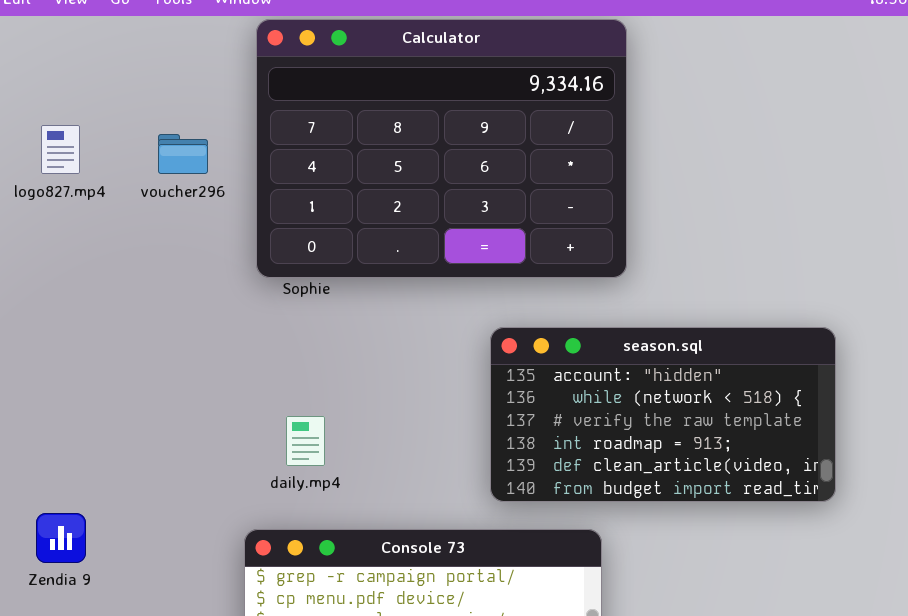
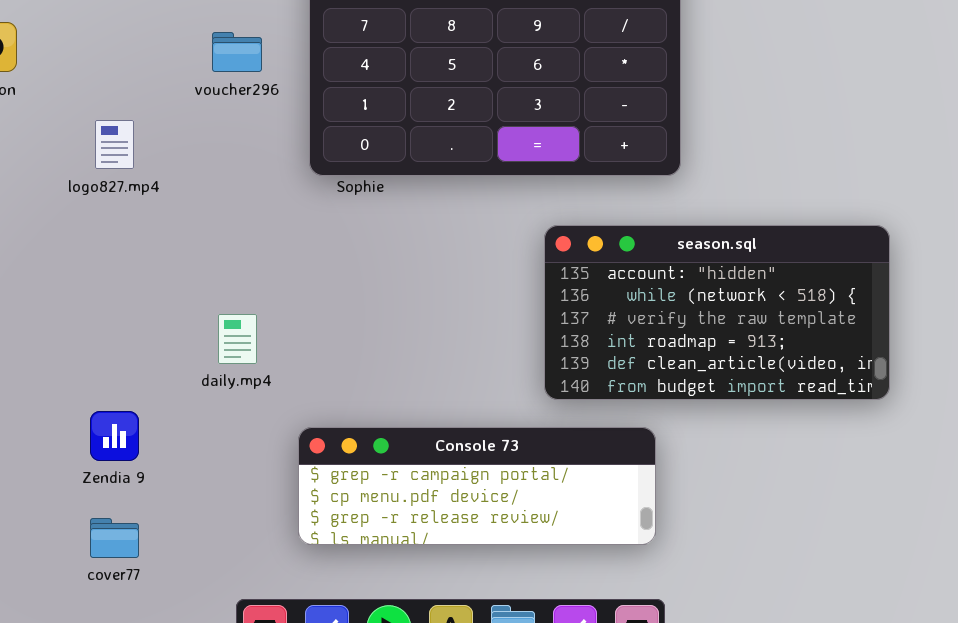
logo827.mp4: [41,125,80,174] -> [95,120,134,169], moved
daily.mp4: [286,416,325,466] -> [218,314,257,364], moved

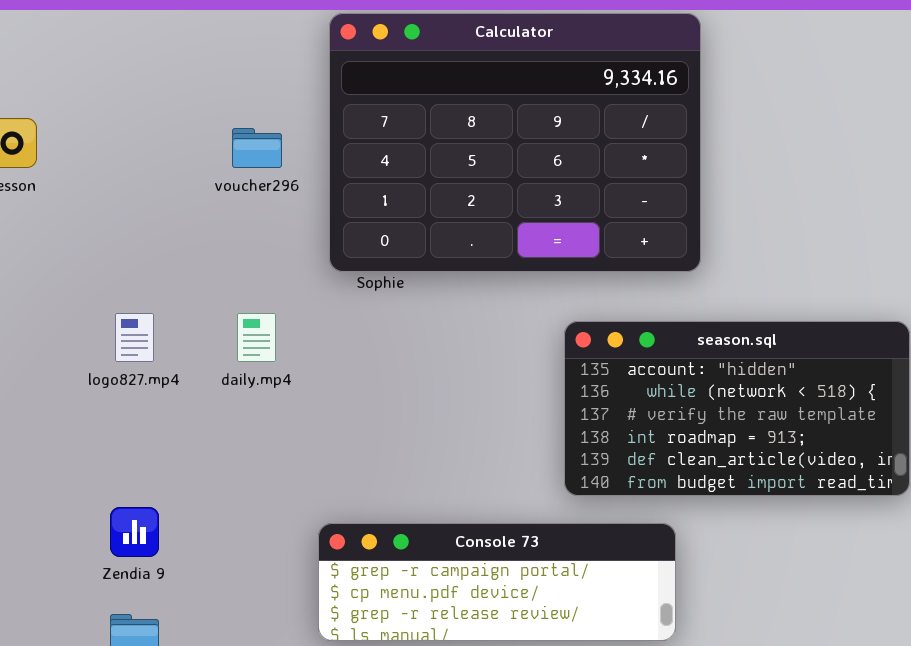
logo827.mp4: [95,120,134,169] -> [115,313,154,362], moved
daily.mp4: [218,314,257,364] -> [237,313,276,362], moved

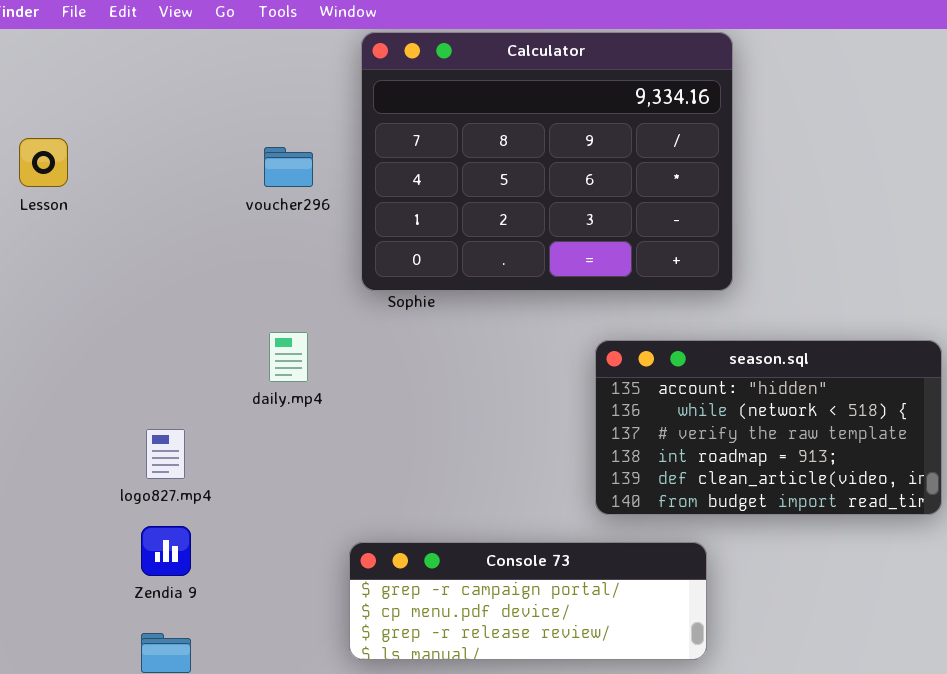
logo827.mp4: [115,313,154,362] -> [146,429,185,479], moved

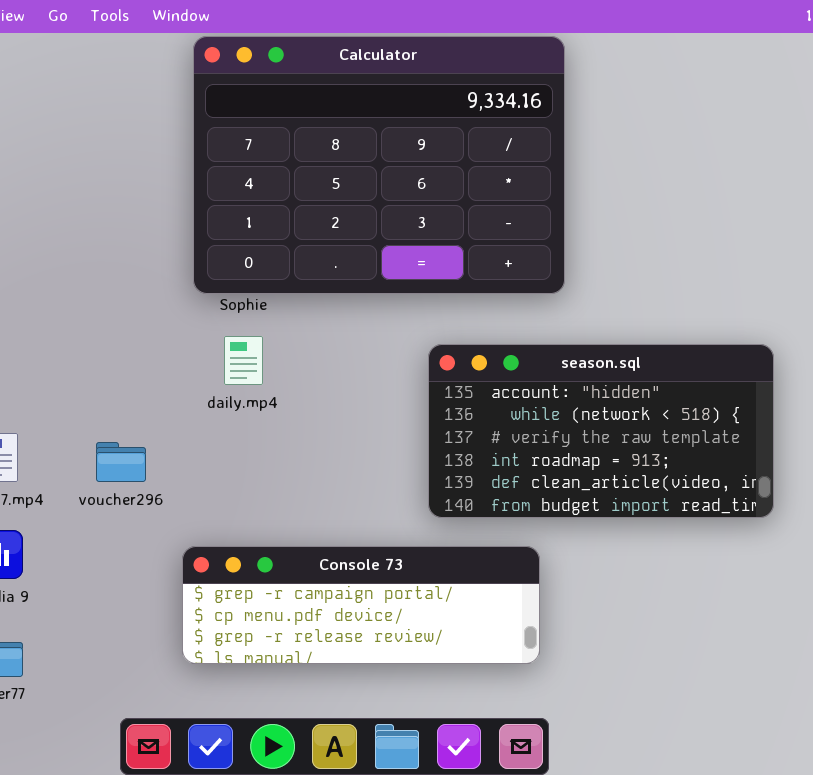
voucher296: [264,147,313,187] -> [96,442,146,482], moved
daily.mp4: [269,332,308,382] -> [224,336,263,385], moved

